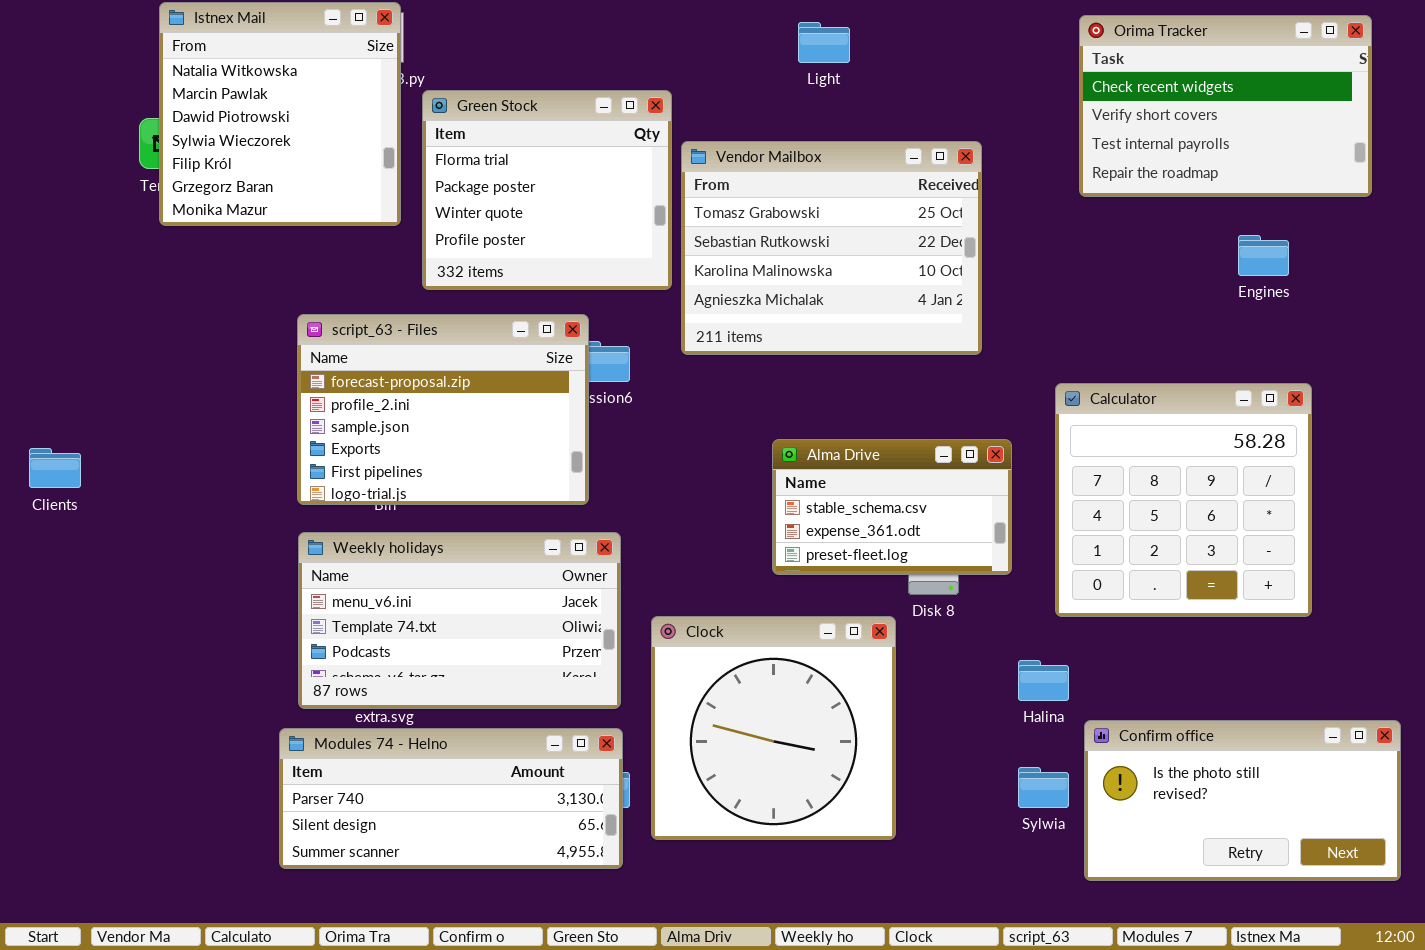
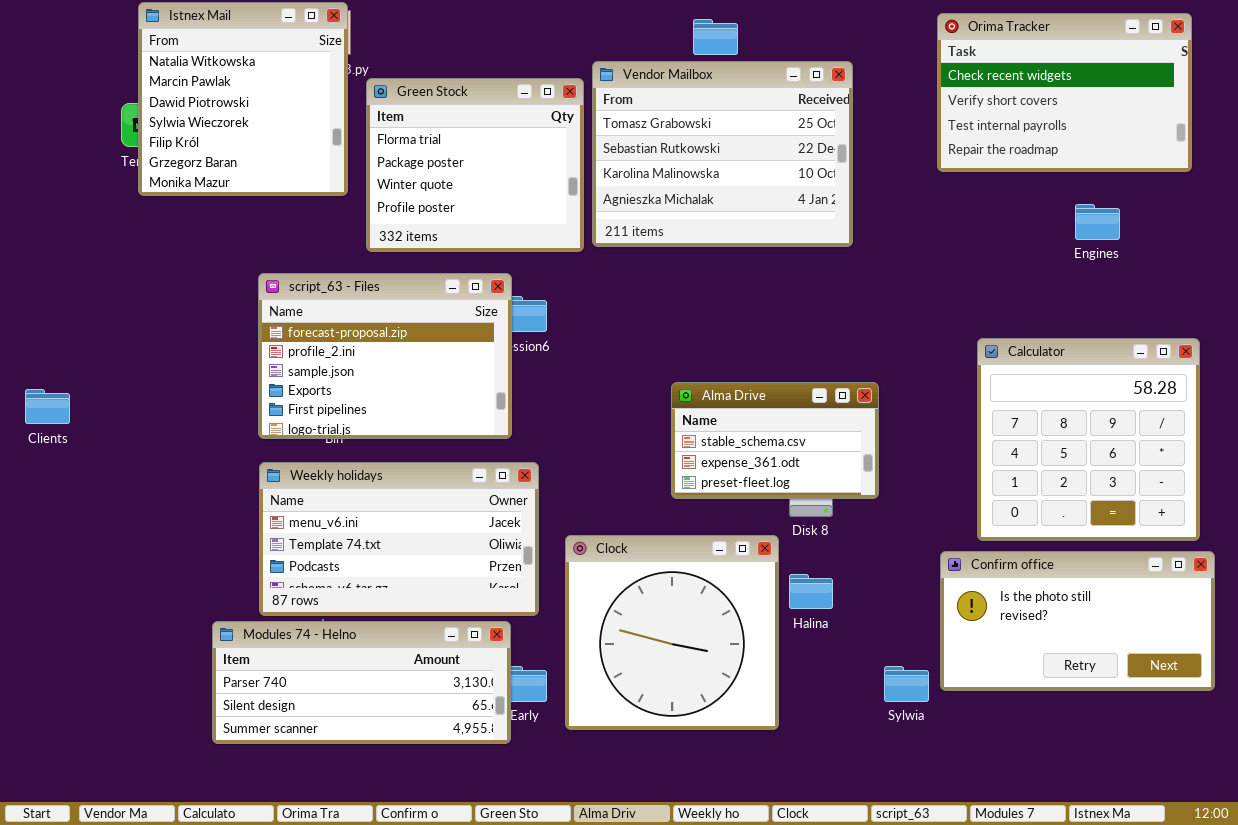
Vendor Mailbox: [681,141,982,355] -> [592,61,853,247], moved
Calculator: [1055,383,1312,617] -> [977,338,1200,541], moved
Halina: [1018,660,1069,701] -> [789,574,833,609], moved
Confirm office: [1084,720,1401,881] -> [940,551,1215,691], moved
Modules 74 - Helno: [279,728,623,869] -> [212,621,511,744], moved

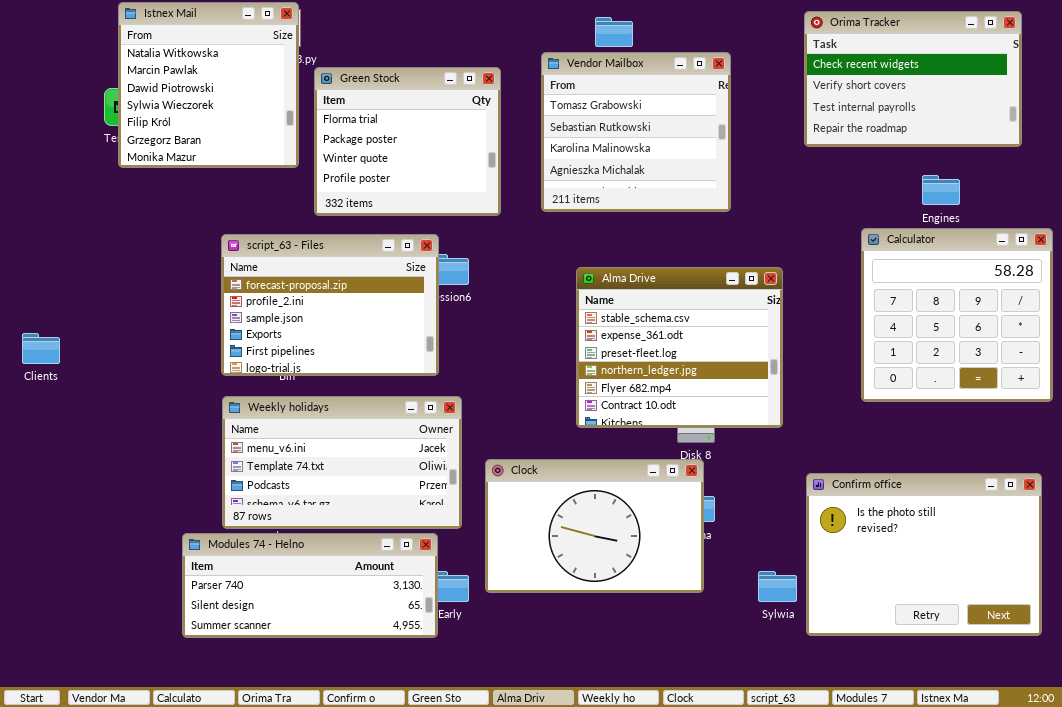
Vendor Mailbox: [592,61,853,247] -> [541,52,731,212], resized
Calculator: [977,338,1200,541] -> [861,228,1053,402], moved
Alma Drive: [671,382,879,499] -> [576,267,783,428], resized
Clock: [565,535,779,730] -> [485,459,704,593], resized
Confirm office: [940,551,1215,691] -> [806,473,1042,636], resized

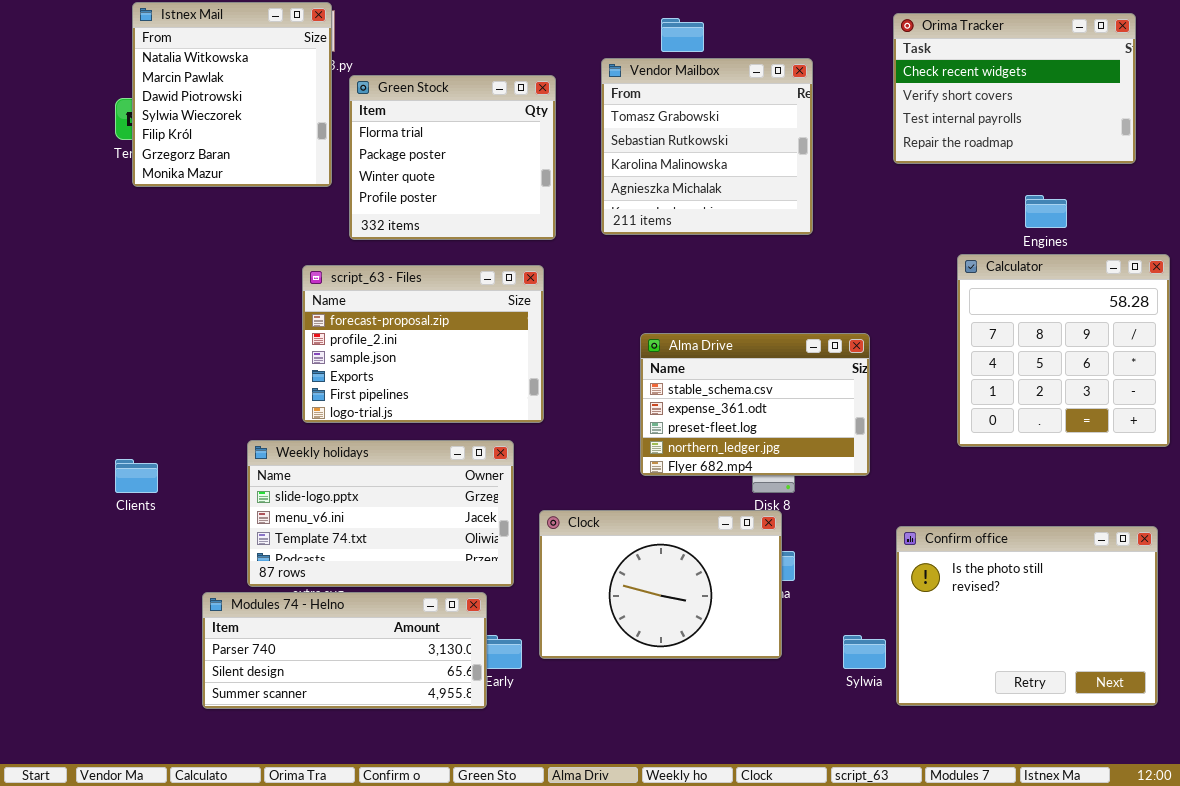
script_63 - Files: [221,234,439,376] -> [302,265,544,423], moved
Alma Drive: [576,267,783,428] -> [640,333,870,476], resized
Clients: [22,333,60,364] -> [115,459,158,493], moved
Weekly holidays: [222,396,462,529] -> [247,440,514,587], scrolled up 1 row

